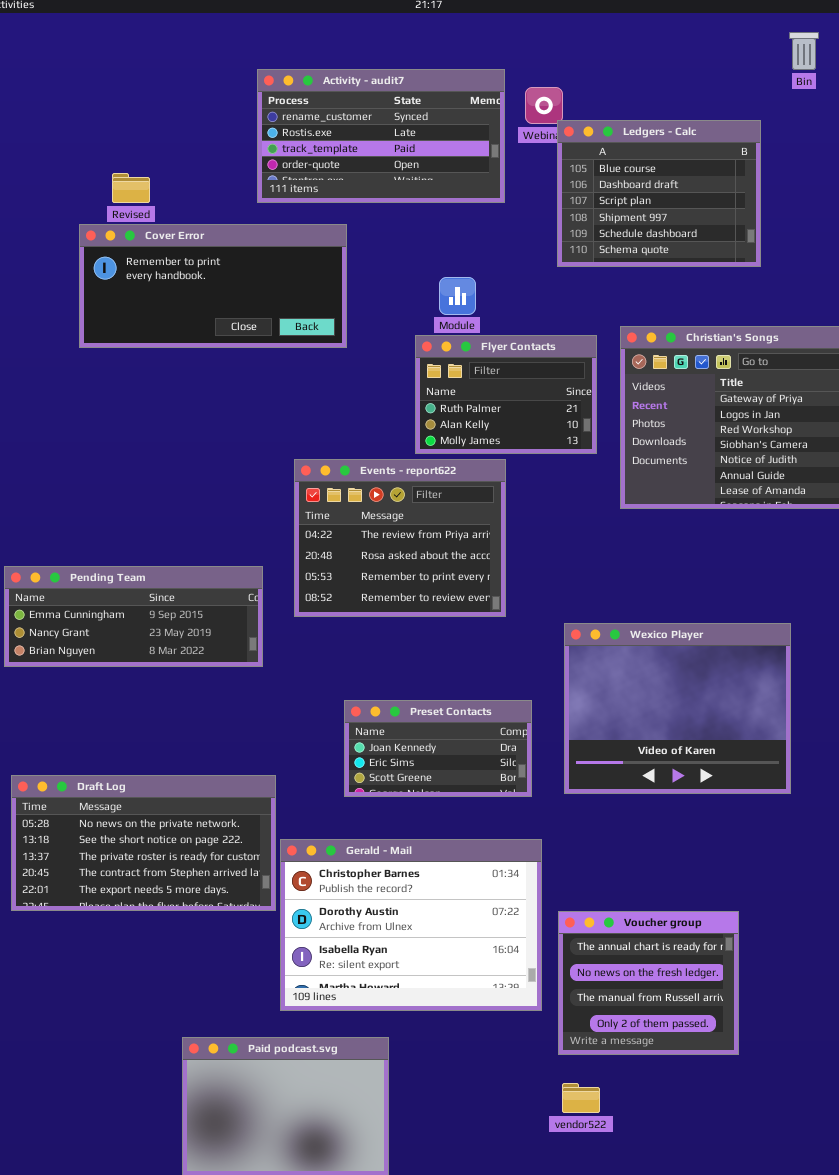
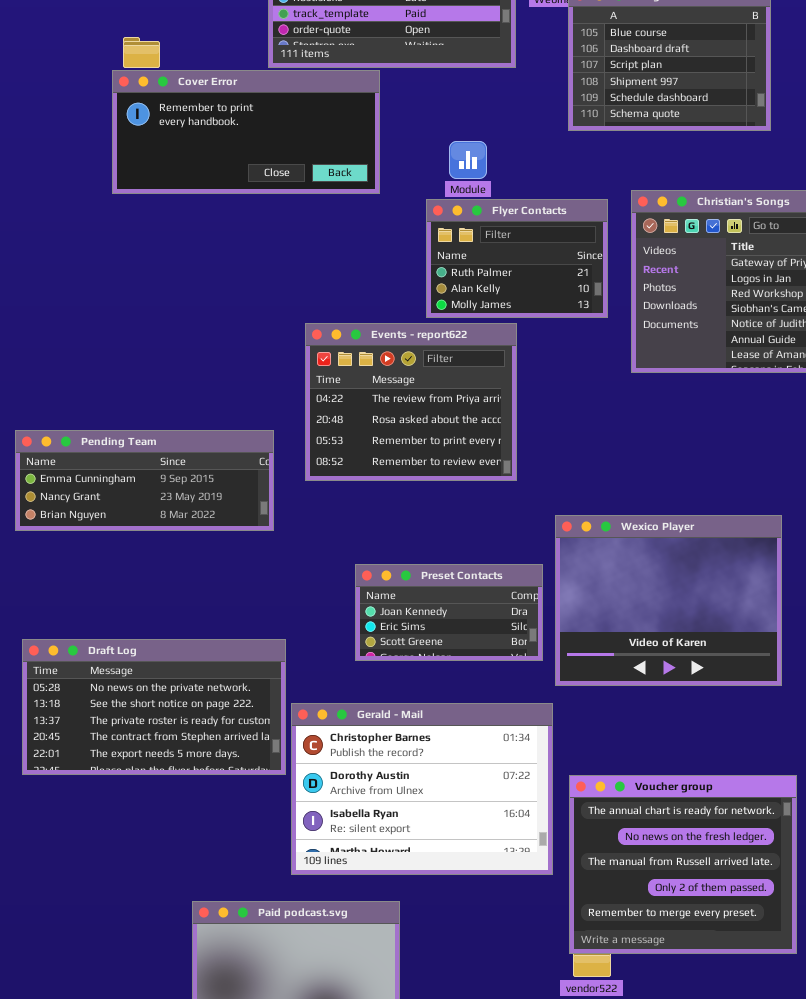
Cover Error: [79,224,347,348] -> [112,70,380,194], moved
Wexico Player: [564,623,791,794] -> [555,515,782,686], moved
Voucher group: [558,911,739,1055] -> [569,775,797,954], resized

